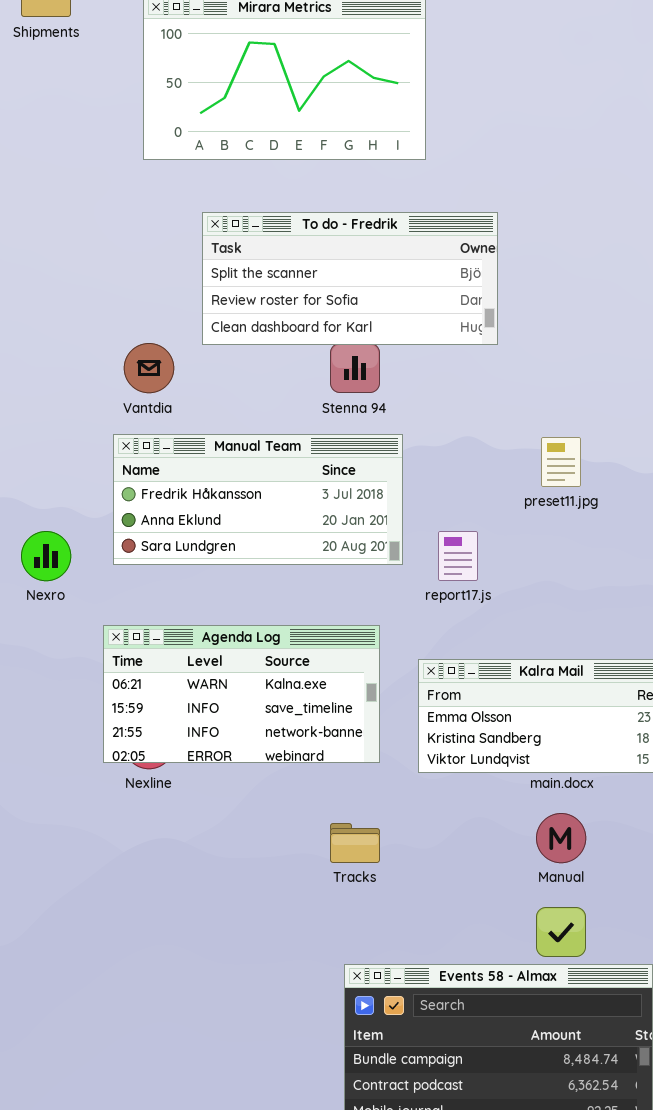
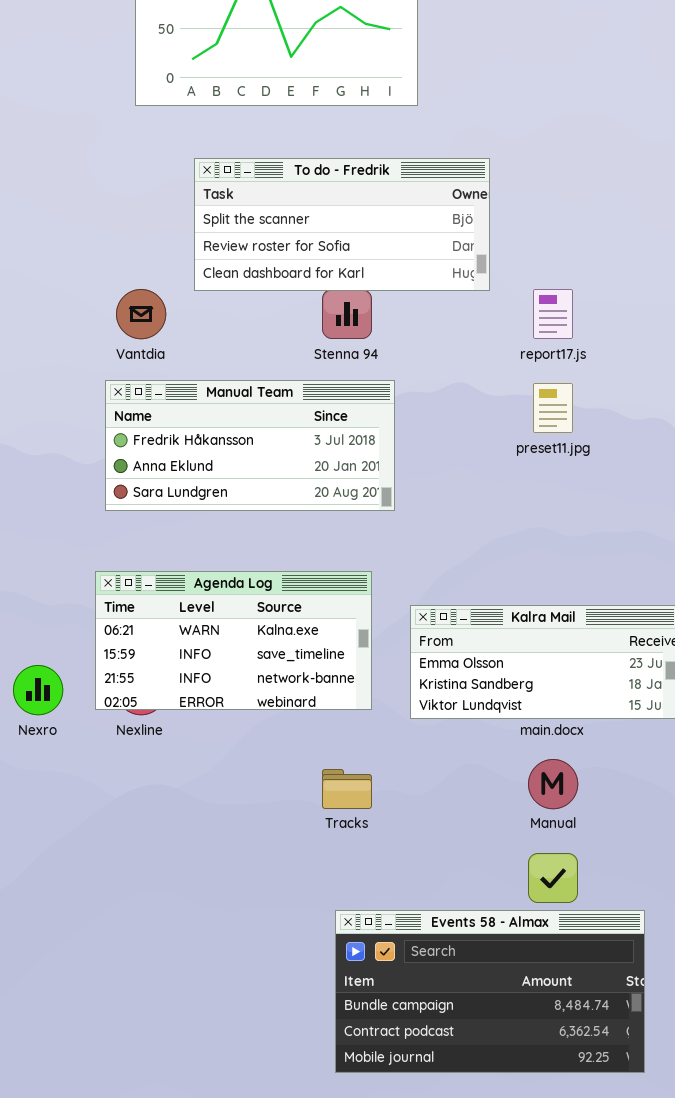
Nexro: [21,531,71,581] -> [13,665,63,715], moved
report17.js: [438,531,478,581] -> [533,289,573,339], moved

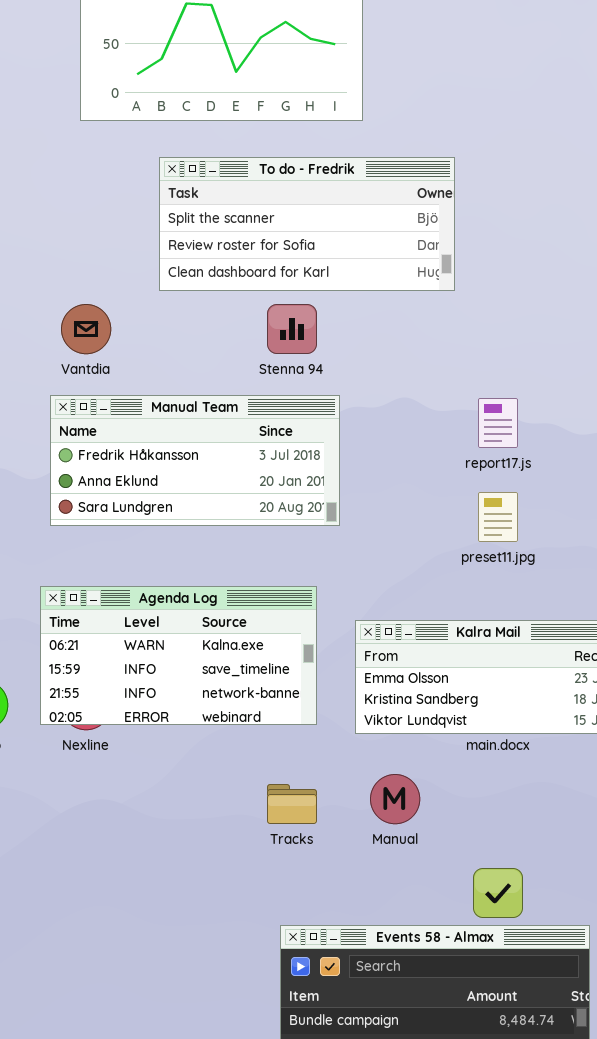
To do - Fredrik: [194,158,490,291] -> [159,157,455,291], moved
report17.js: [533,289,573,339] -> [478,398,518,448], moved
preset11.jpg: [533,383,573,433] -> [478,492,518,542], moved
Manual: [528,759,578,809] -> [370,774,420,824], moved

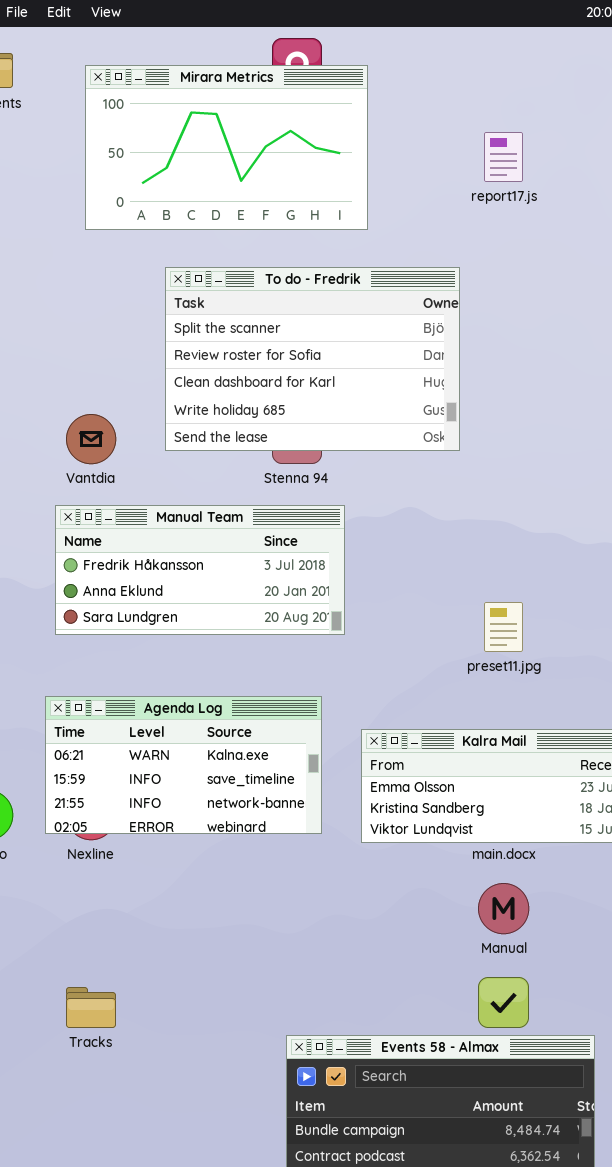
To do - Fredrik: [159,157,455,291] -> [165,267,460,451], resized
report17.js: [478,398,518,448] -> [484,132,523,182], moved
Manual: [370,774,420,824] -> [478,883,529,934], moved
Tracks: [267,784,317,824] -> [66,987,116,1028], moved

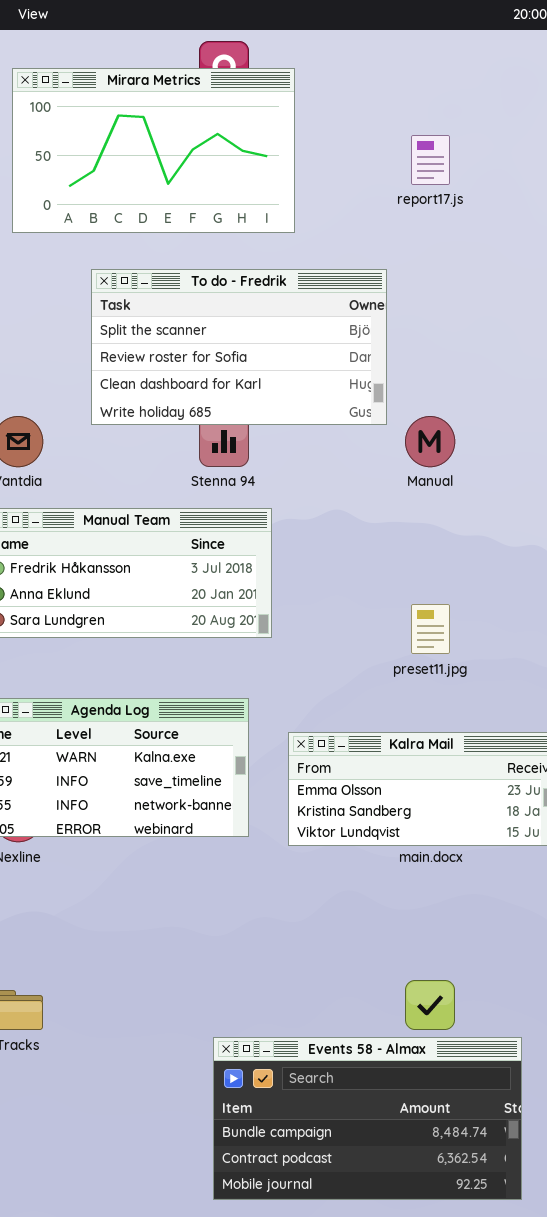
To do - Fredrik: [165,267,460,451] -> [91,269,387,425], resized
Manual: [478,883,529,934] -> [405,416,455,467], moved

